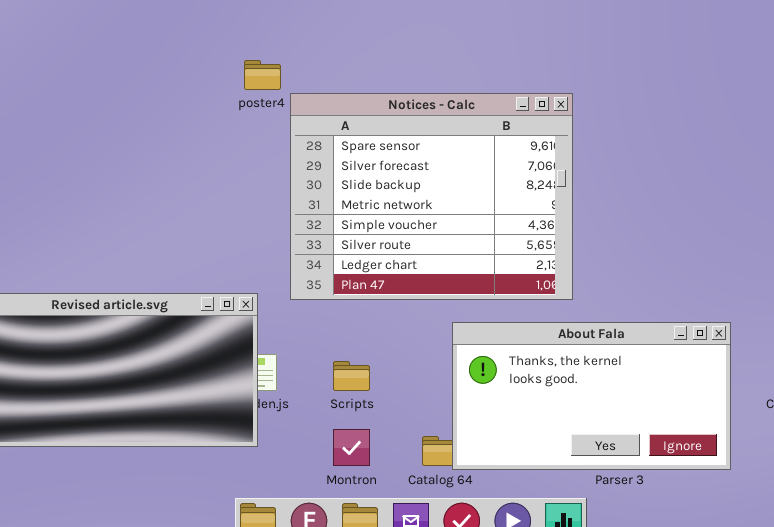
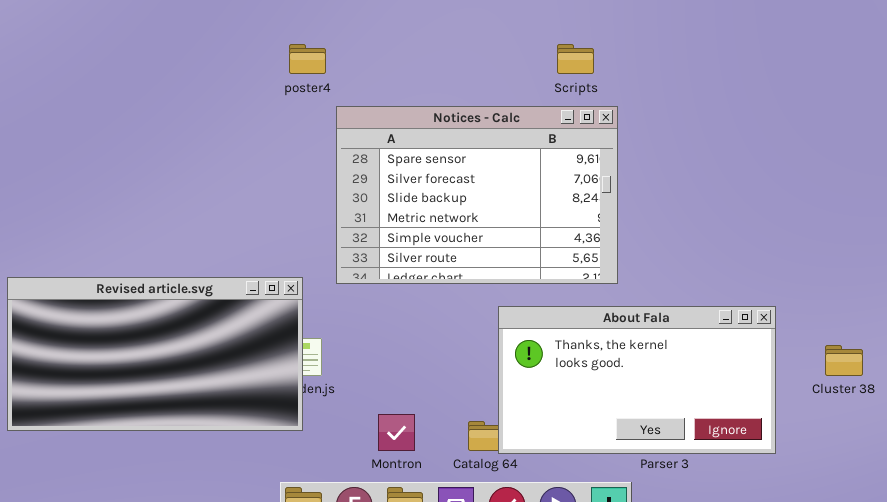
Notices - Calc: [290,93,573,300] -> [336,106,618,284], resized
Scripts: [333,361,370,391] -> [557,44,594,74], moved

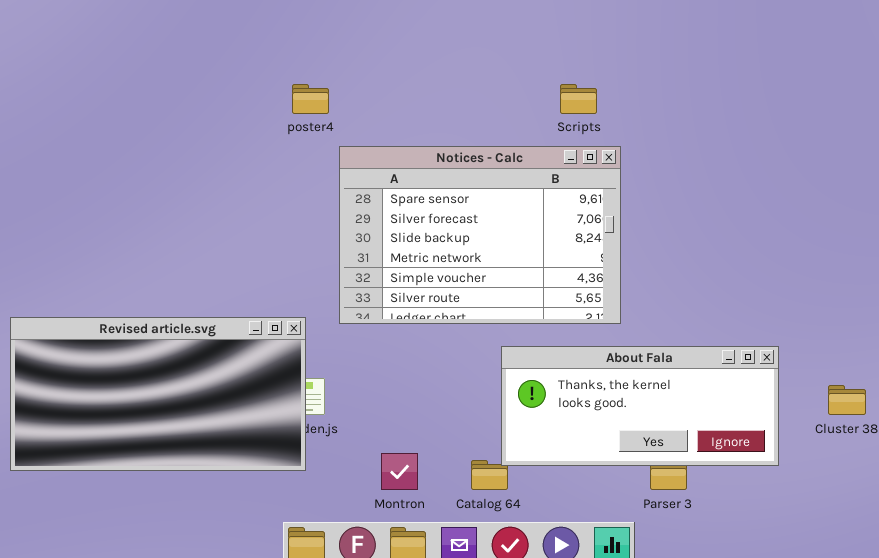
About Fala: [498,306,776,454] -> [501,346,779,466], resized

